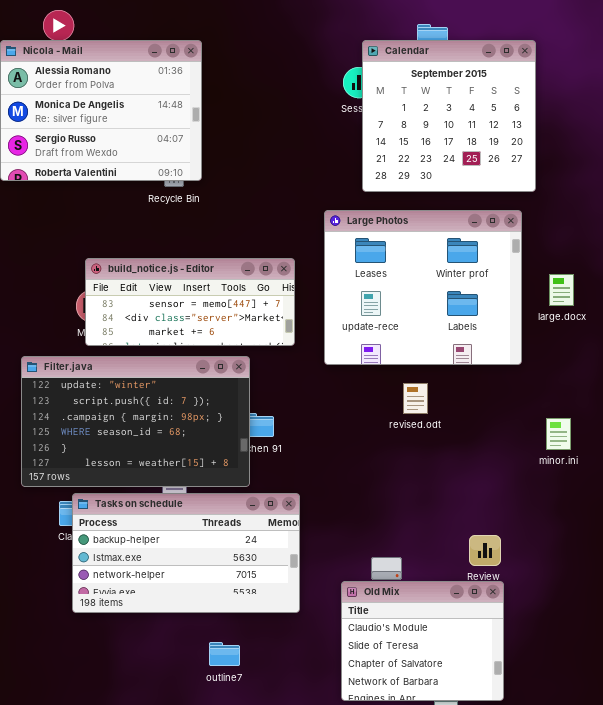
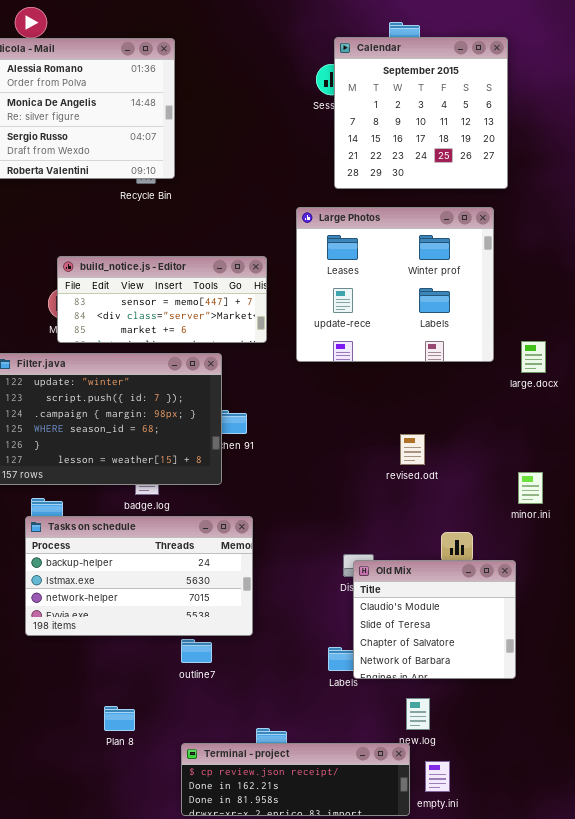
large.docx: [549,274,574,306] -> [521,341,546,373], moved
revised.odt: [403,383,428,414] -> [400,434,425,465], moved
minor.ini: [546,418,571,450] -> [518,472,543,504], moved
Tasks on schedule: [72,493,300,613] -> [25,516,253,636], moved
Old Mix: [341,581,504,701] -> [353,560,516,679], moved

